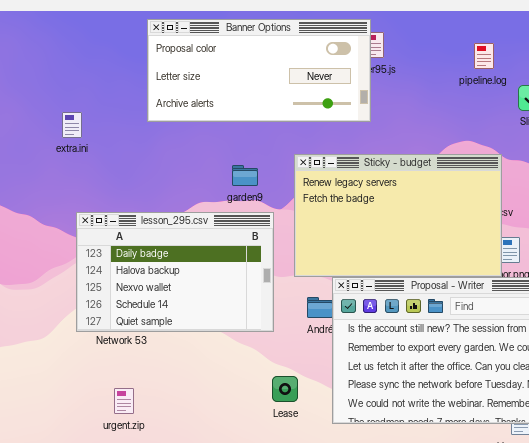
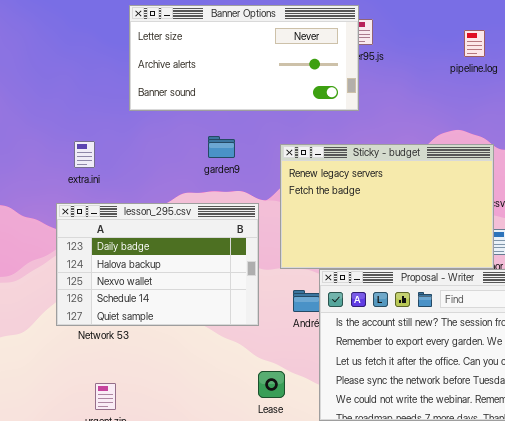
Banner Options: [147,19,371,122] -> [129,5,359,111], scrolled down 1 row
extra.ini: [62,112,82,138] -> [74,141,95,168], moved
garden9: [232,165,258,186] -> [208,136,235,158], moved

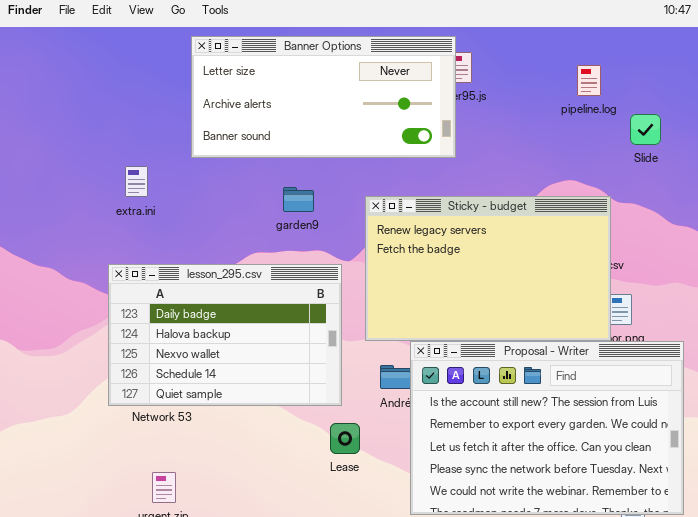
extra.ini: [74,141,95,168] -> [125,166,148,197], moved
Lease: [258,371,285,398] -> [330,423,360,454], moved

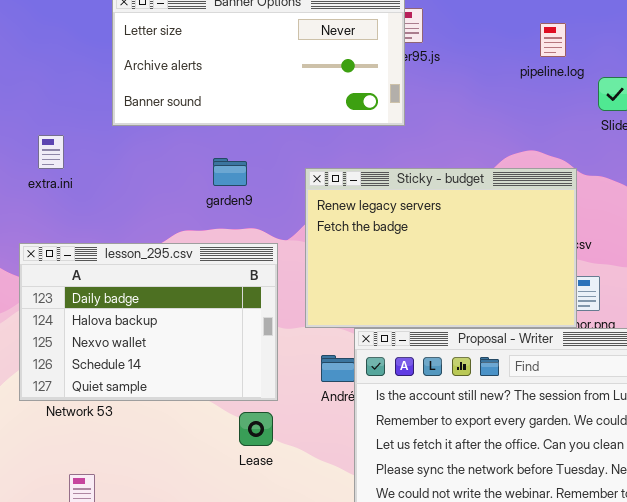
Lease: [330,423,360,454] -> [239,412,273,446], moved

